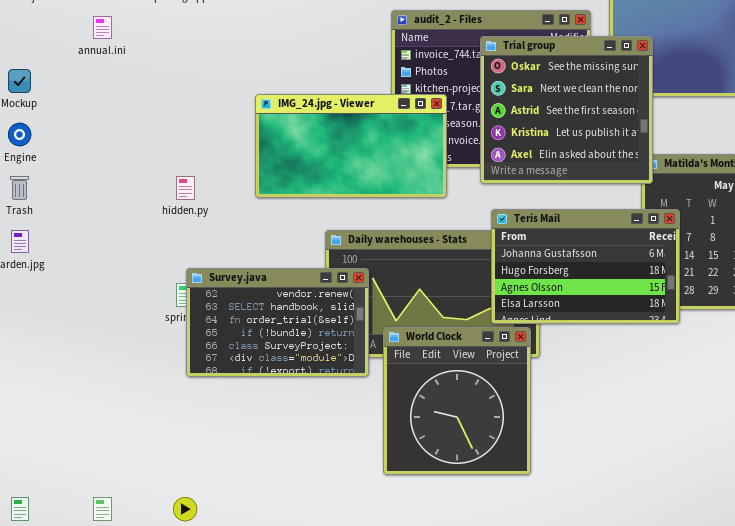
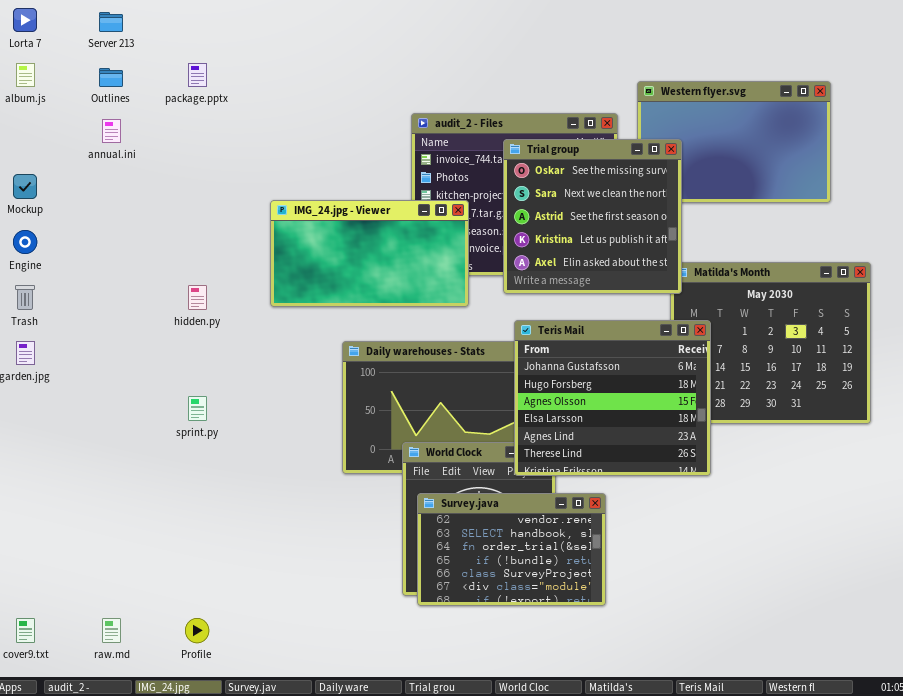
Teris Mail: [491,209,680,324] -> [514,320,711,476], resized
Survey.java: [186,268,369,377] -> [417,493,606,606], moved

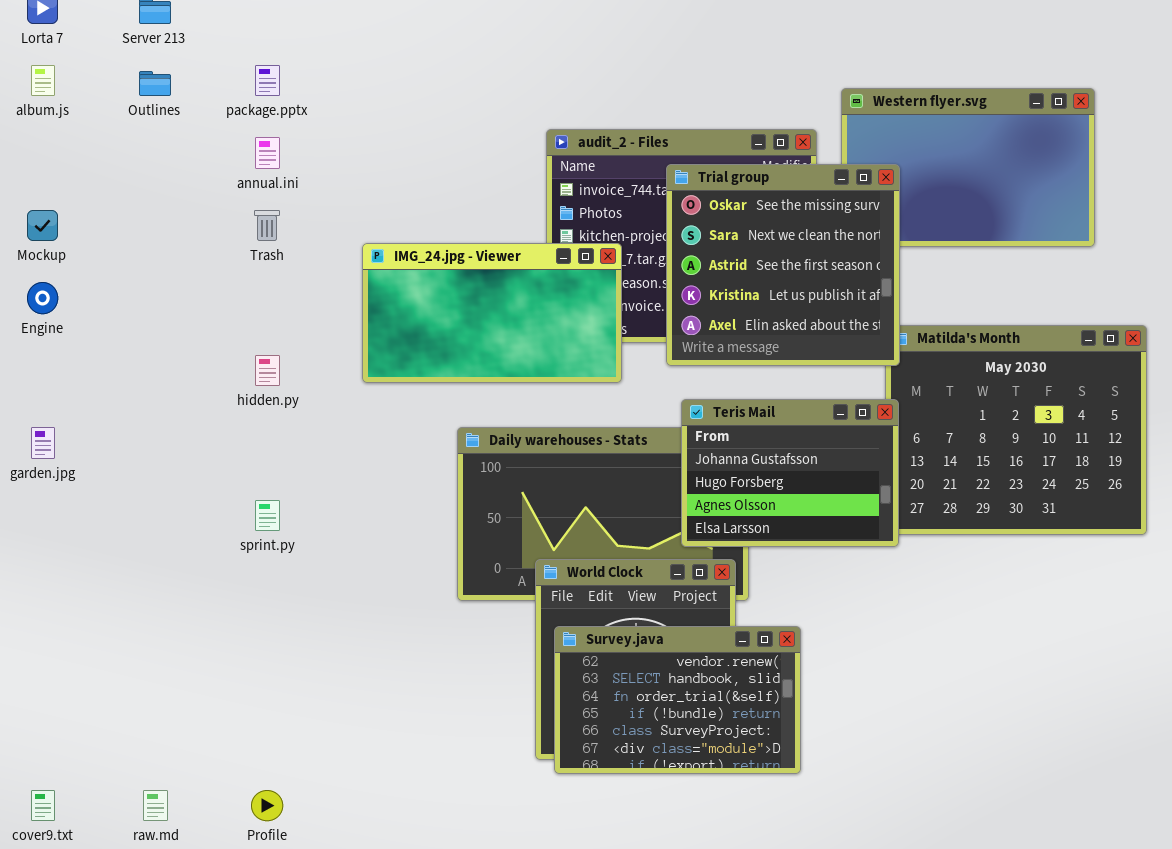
annual.ini: [102,119,121,143] -> [255,137,280,169], moved
Trash: [15,285,35,310] -> [254,210,280,241], moved
Teris Mail: [514,320,711,476] -> [681,399,899,547], resized

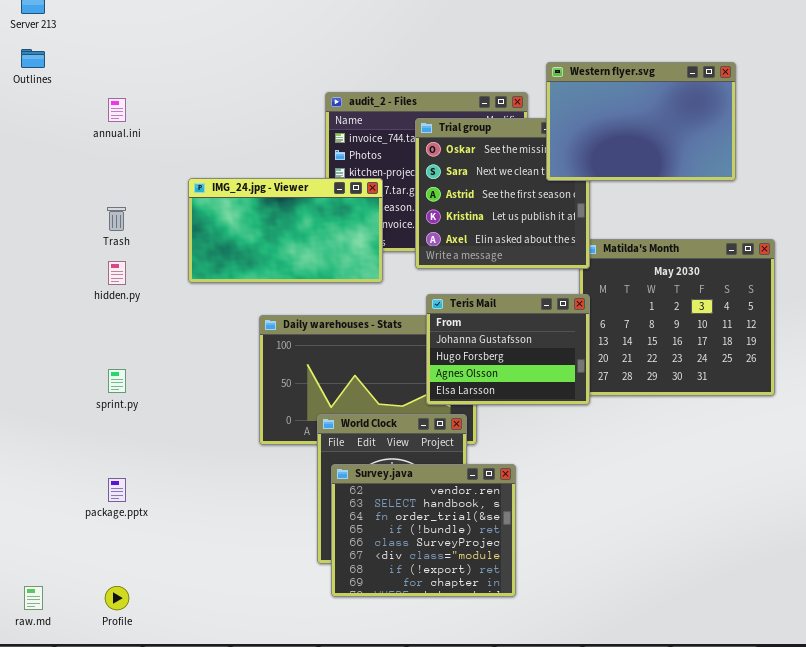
package.pptx: [255,65,280,96] -> [108,478,126,502], moved
Western flyer.svg: [841,88,1095,247] -> [546,62,736,181], raised
Trash: [254,210,280,241] -> [107,207,126,231], moved
Survey.java: [554,626,801,774] -> [331,464,516,597], resized

